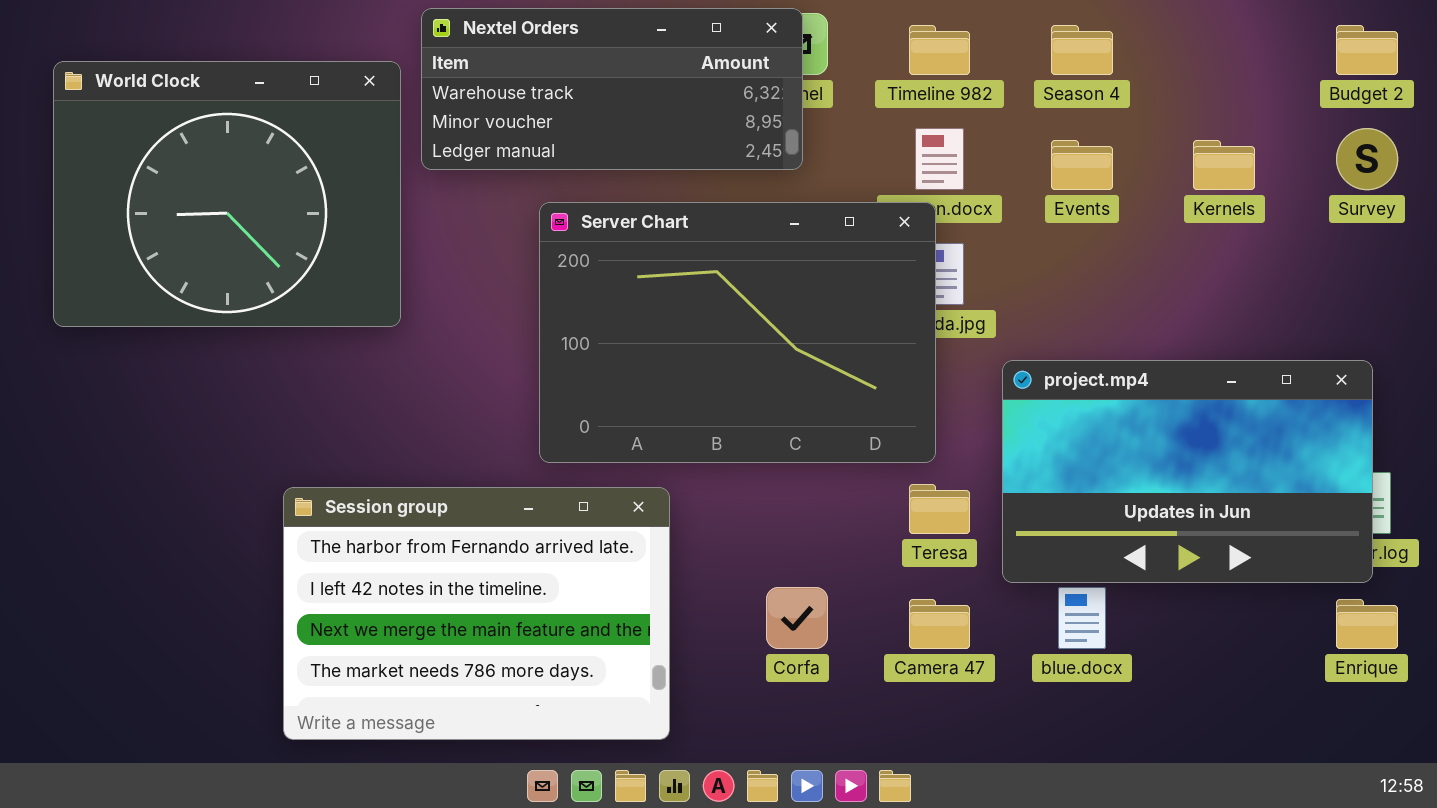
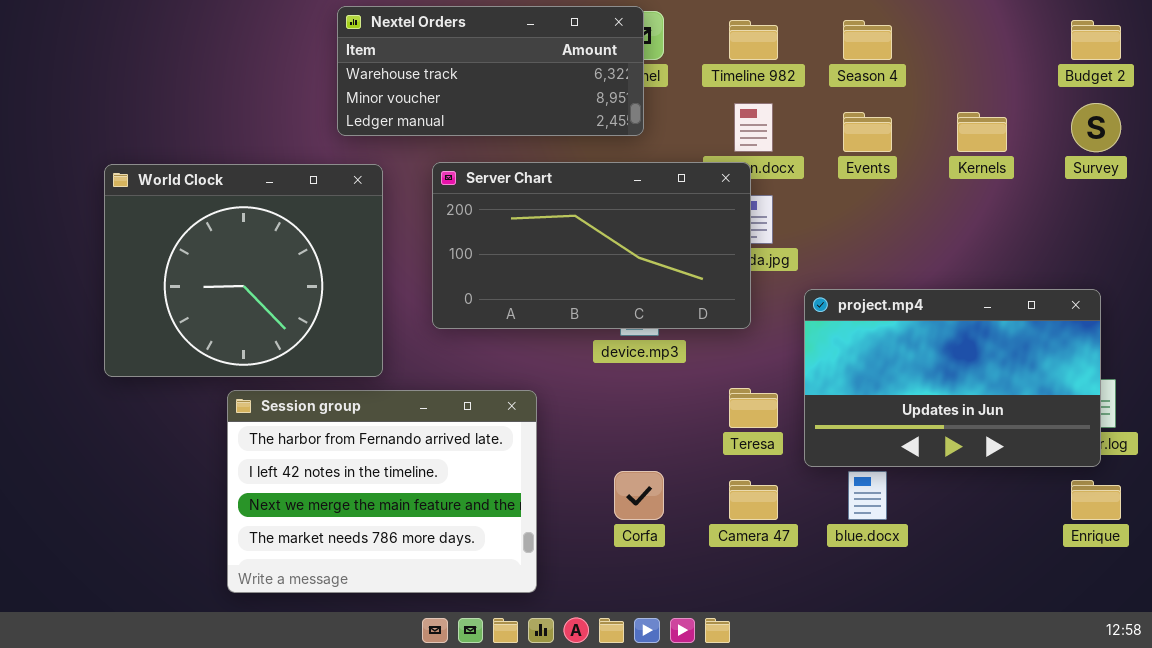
World Clock: [53,61,401,327] -> [104,164,383,377], moved
Server Chart: [539,202,936,463] -> [432,162,751,329], resized

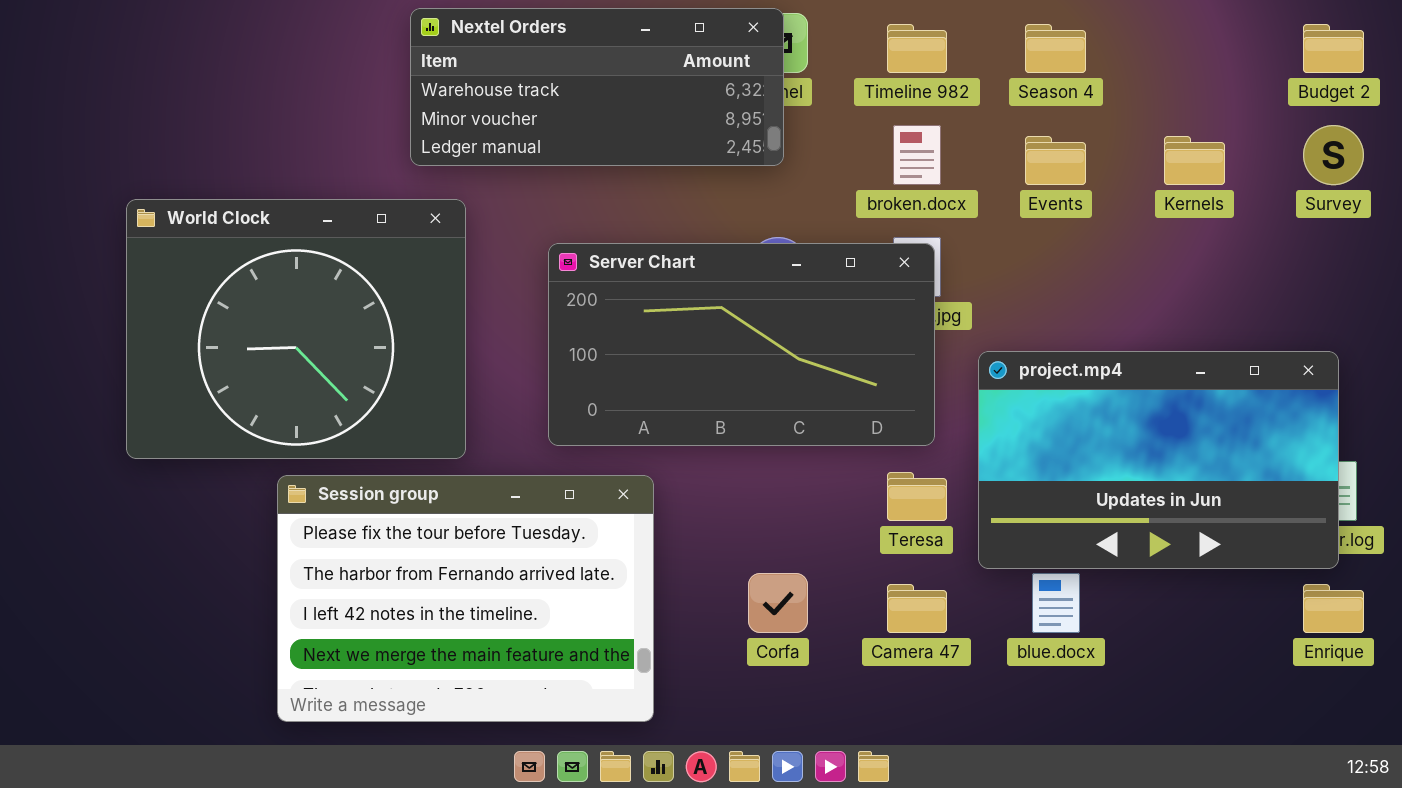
Server Chart: [432,162,751,329] -> [548,243,935,446], moved
Session group: [227,390,537,593] -> [277,475,654,722], scrolled up 1 row

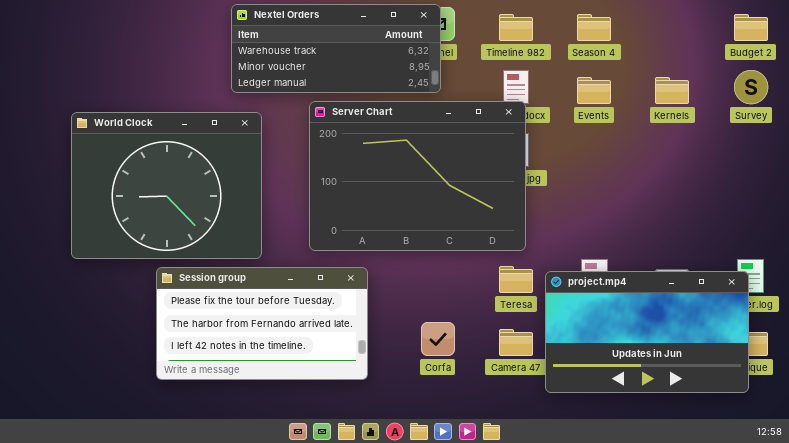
Server Chart: [548,243,935,446] -> [309,101,526,251], resized
project.mp4: [978,351,1339,569] -> [545,271,749,393], moved
Session group: [277,475,654,722] -> [156,267,368,380], resized

